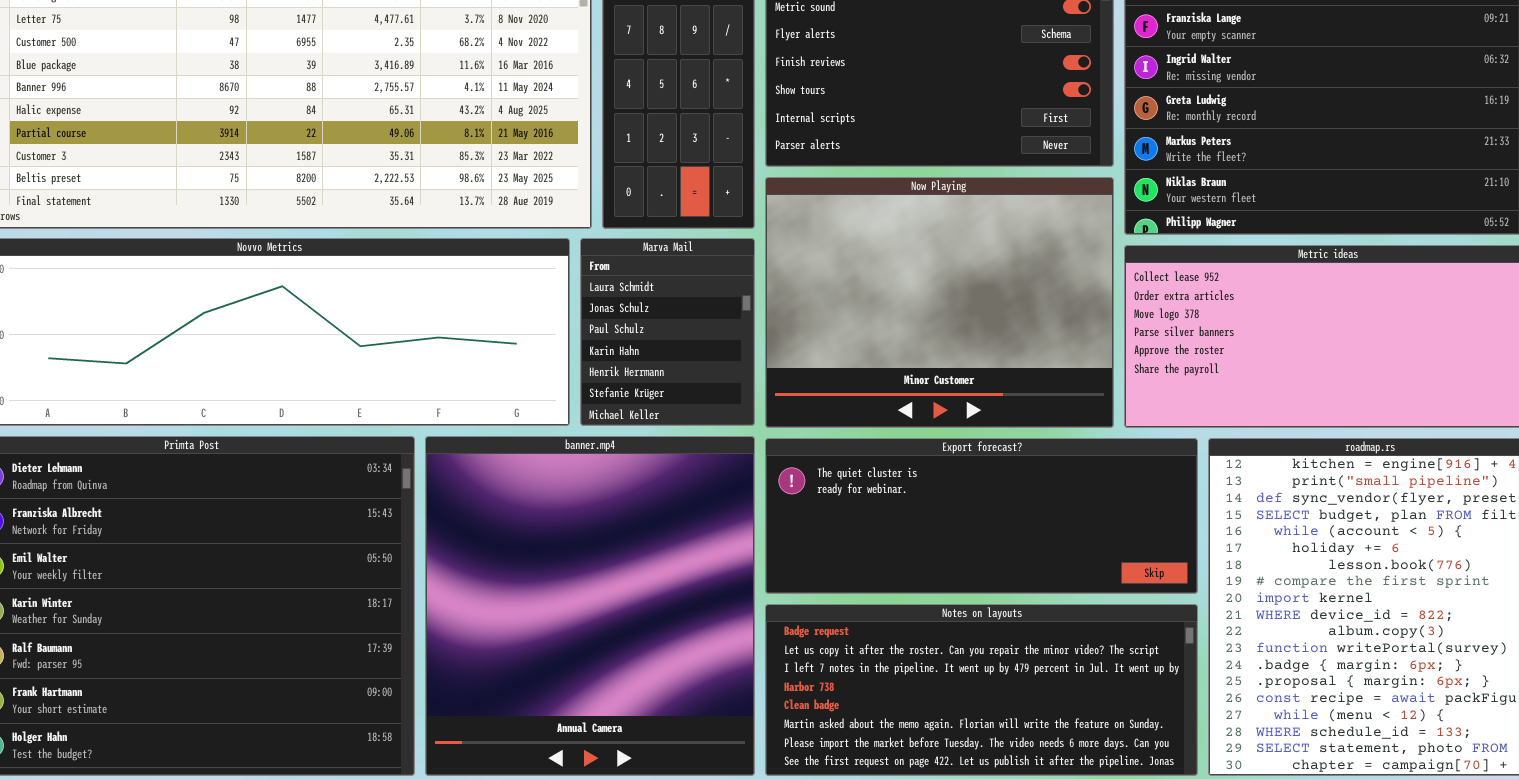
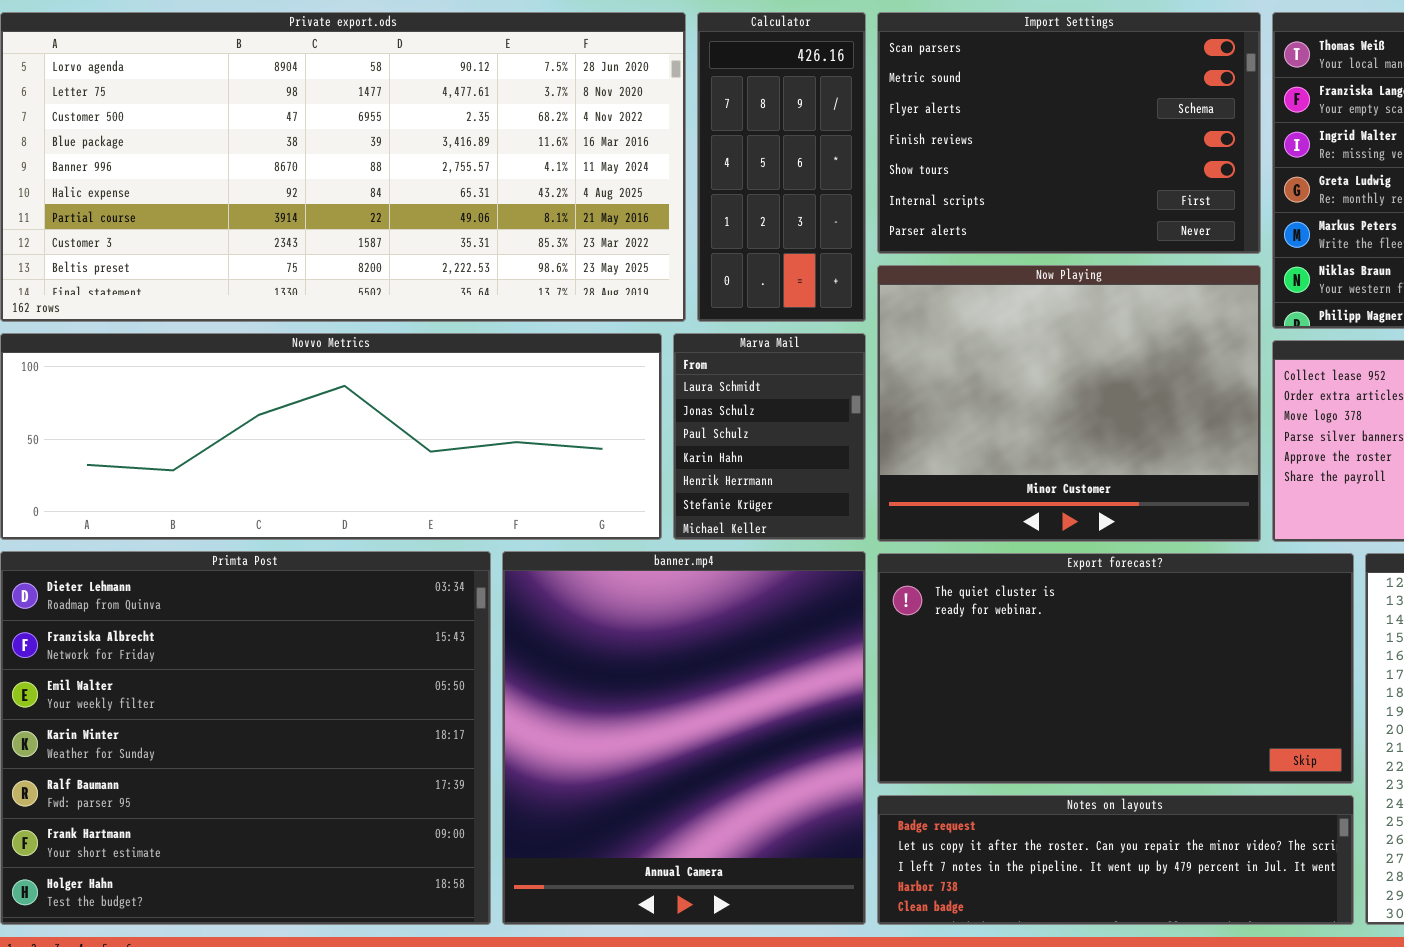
Export forecast?: [765,438,1198,594] -> [877,553,1354,784], resized
Notes on layouts: [765,604,1198,776] -> [877,795,1354,925], resized

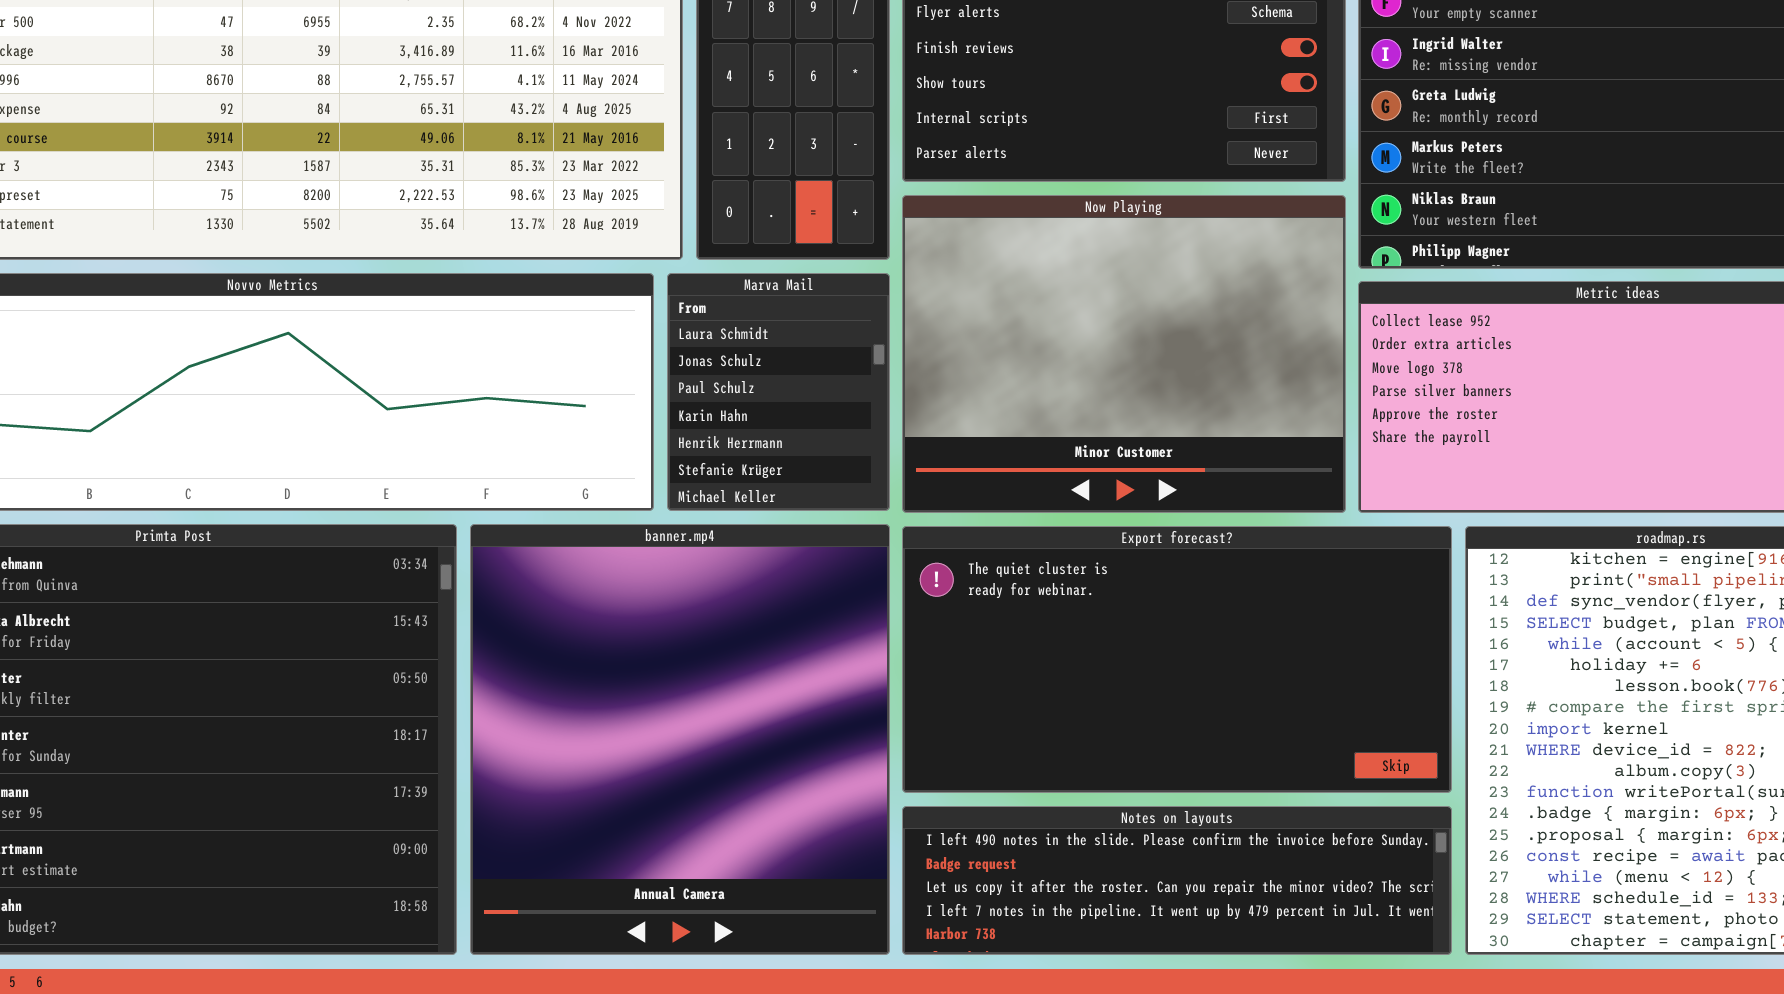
Notes on layouts: [877,795,1354,925] -> [902,806,1452,955], scrolled up 1 row

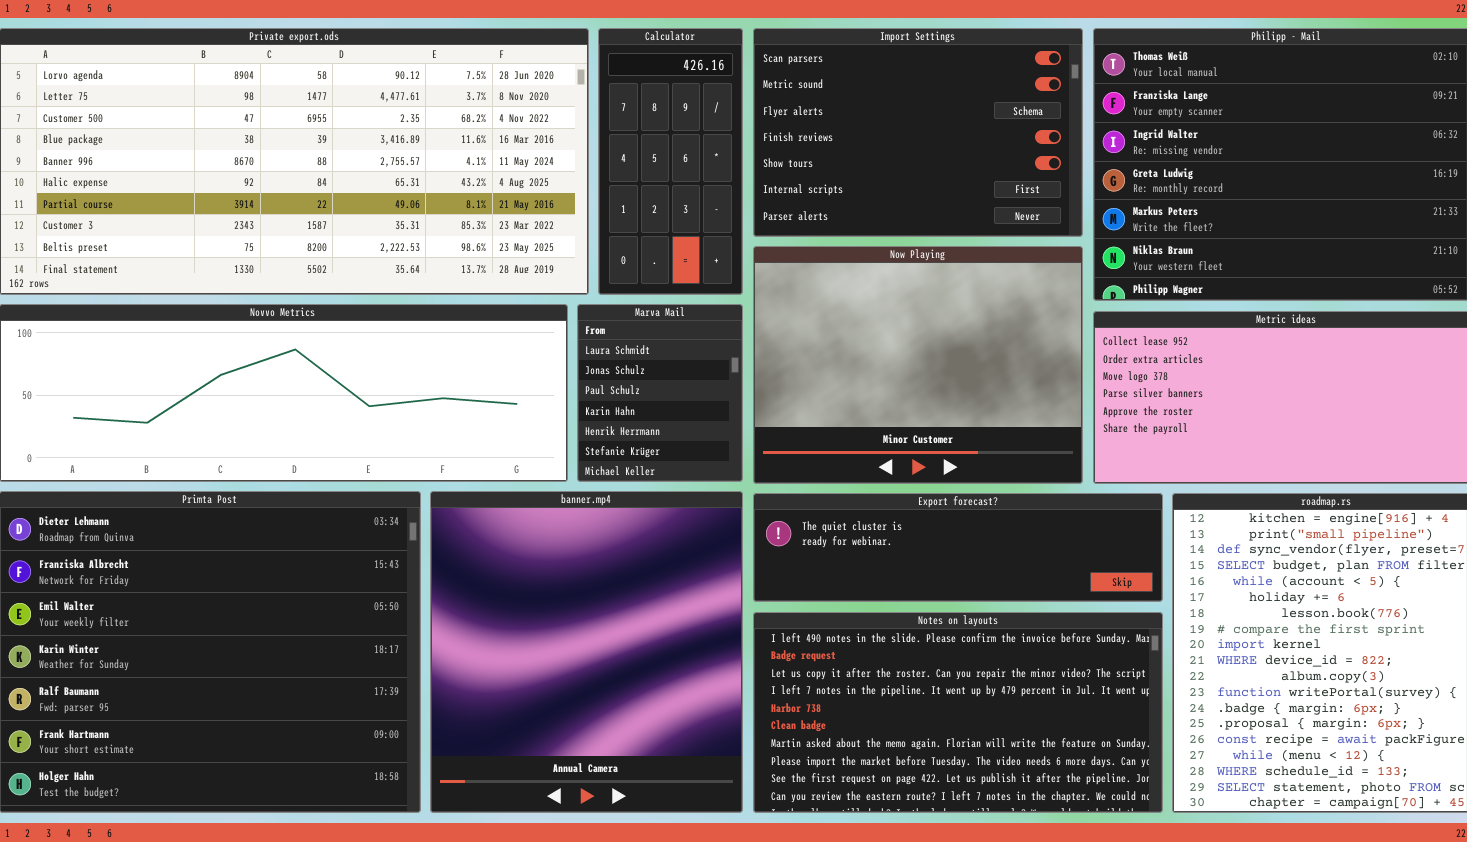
Export forecast?: [902,526,1452,793] -> [753,493,1163,602], resized
Notes on layouts: [902,806,1452,955] -> [753,612,1163,813], resized

